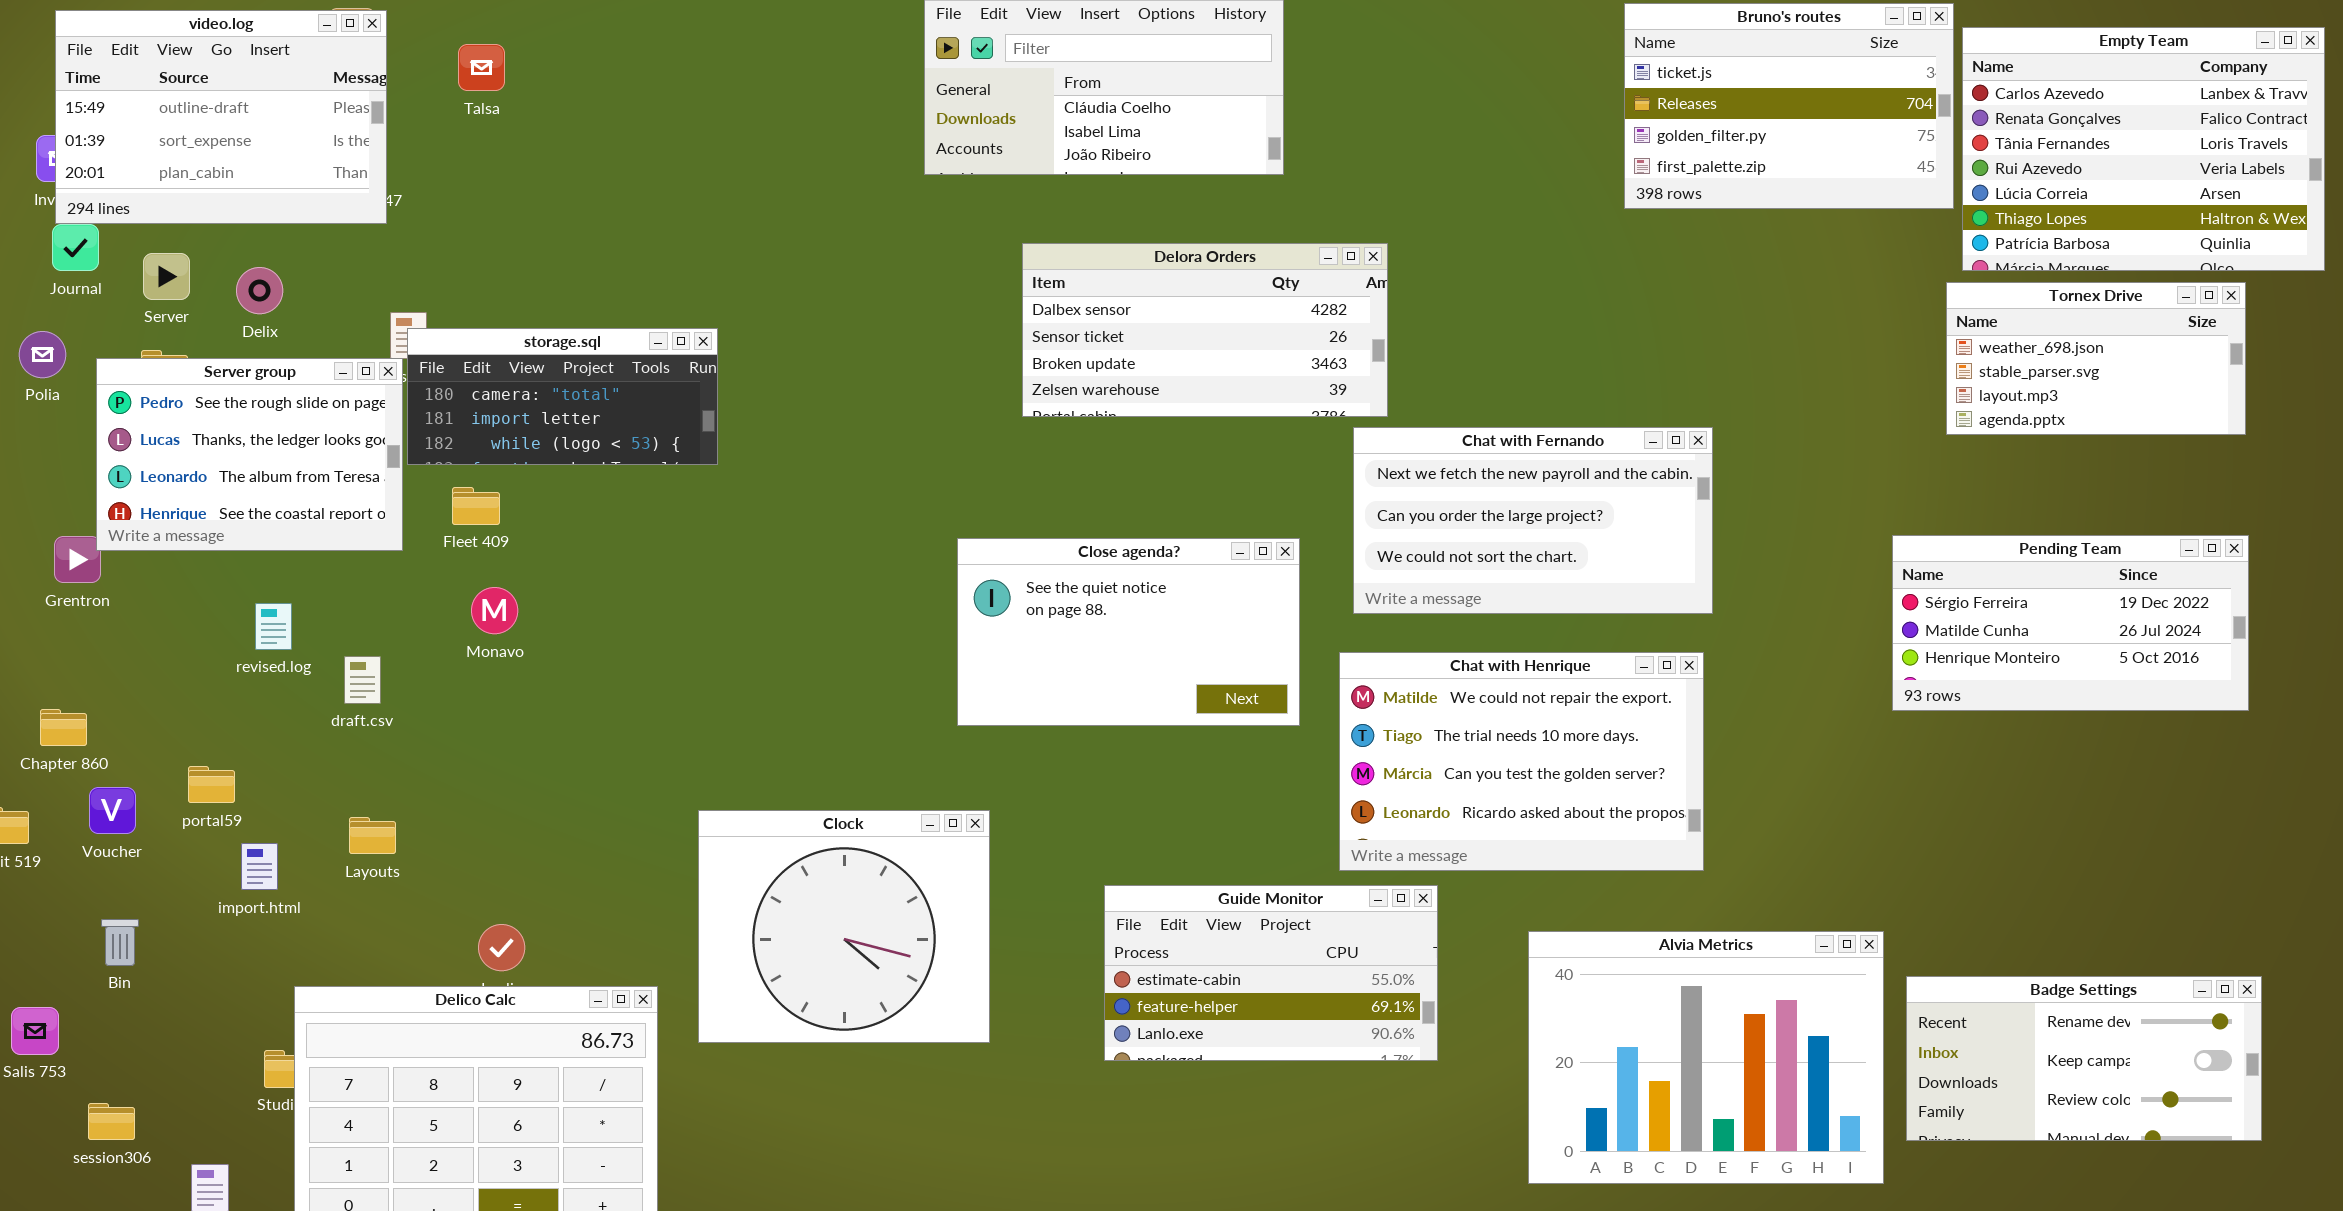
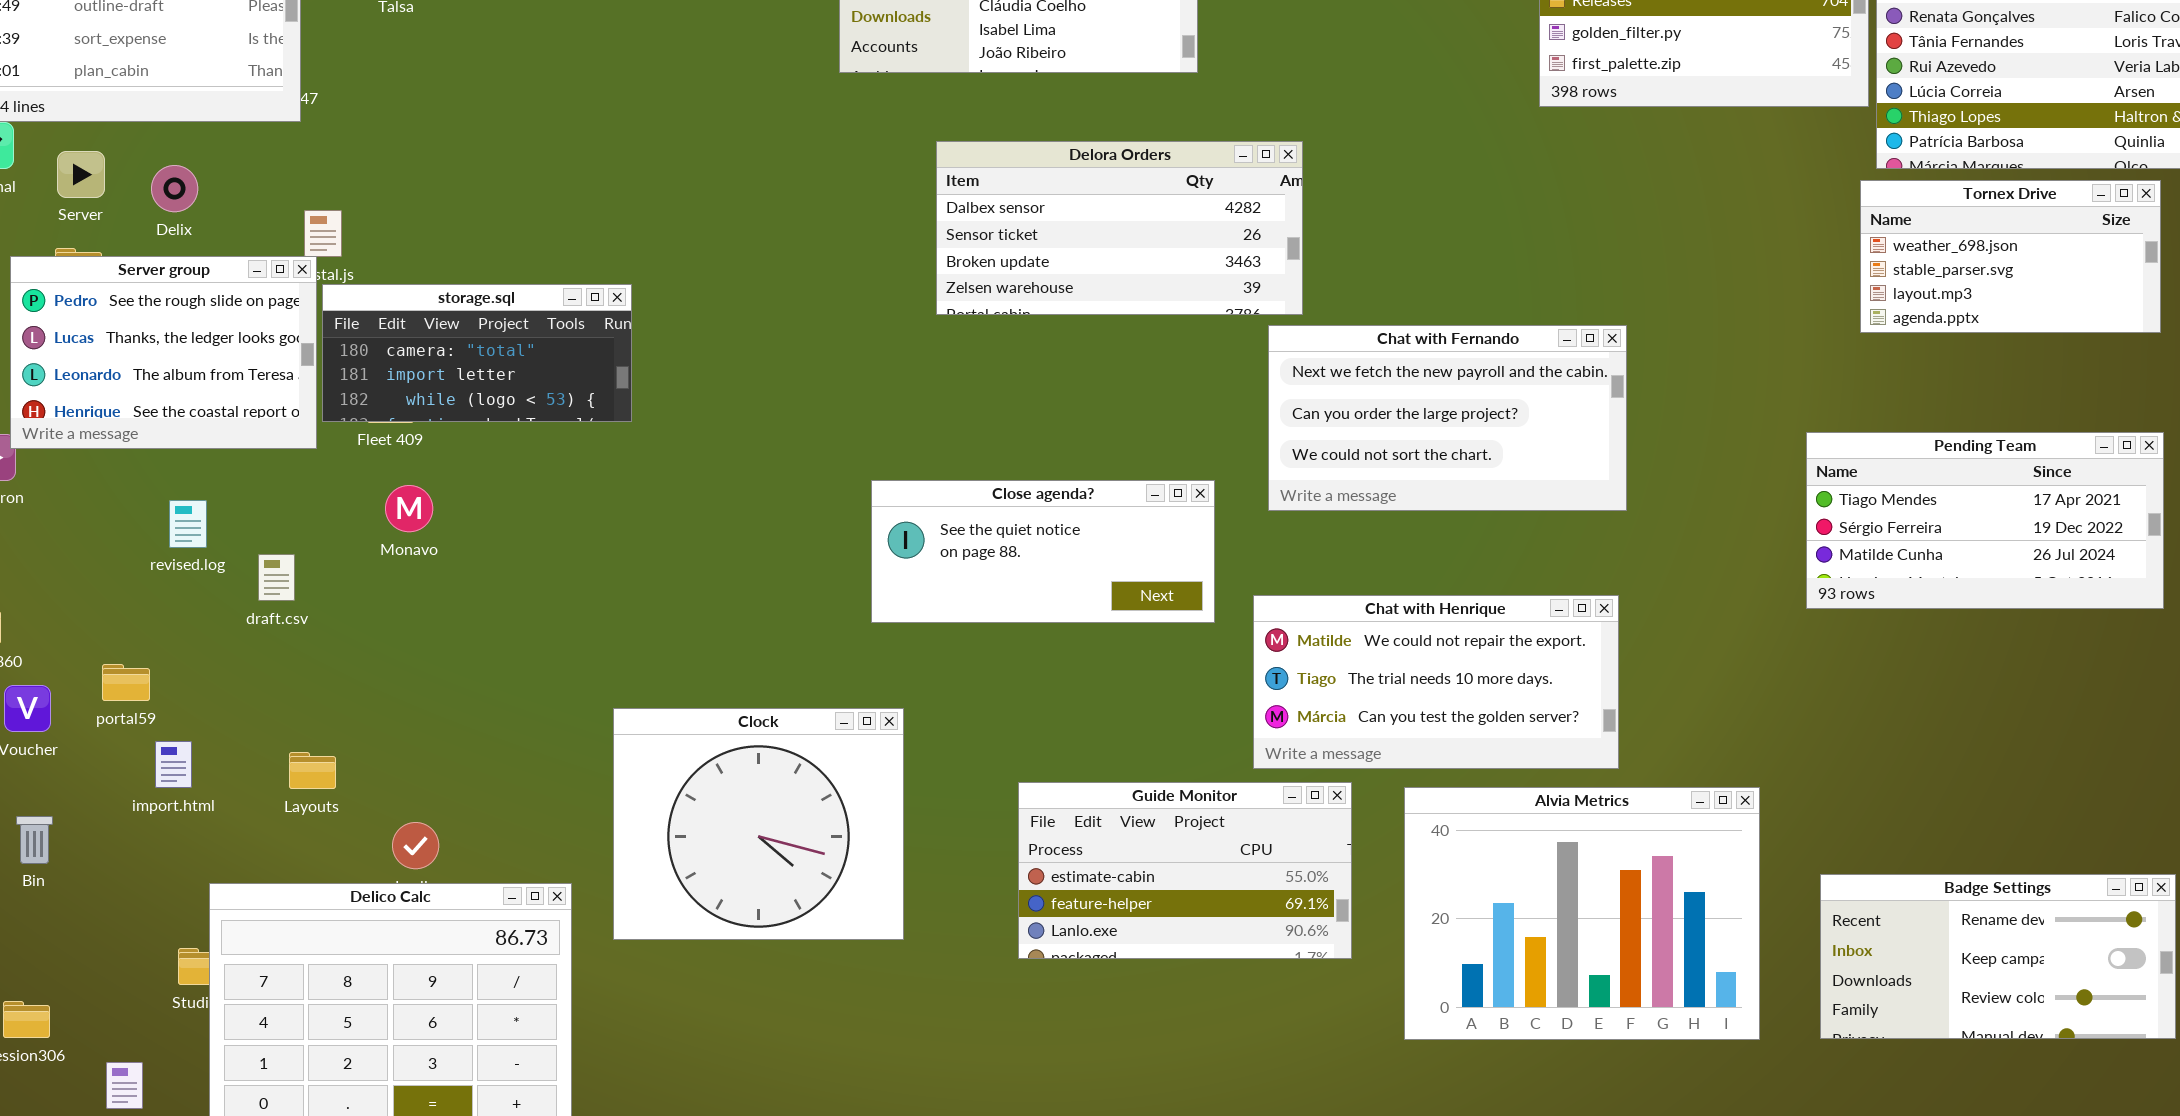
storage.sql: [407,328,718,465] -> [322,284,632,422], moved
Pending Team: [1892,535,2249,711] -> [1806,432,2164,609], scrolled up 1 row
Close agenda?: [957,538,1300,726] -> [871,480,1215,623], resized
Chat with Henrique: [1339,652,1704,871] -> [1253,595,1619,769], resized
Layouts: [349,817,396,854] -> [289,752,336,789], moved
Alvia Metrics: [1528,931,1884,1184] -> [1404,787,1760,1040], moved

